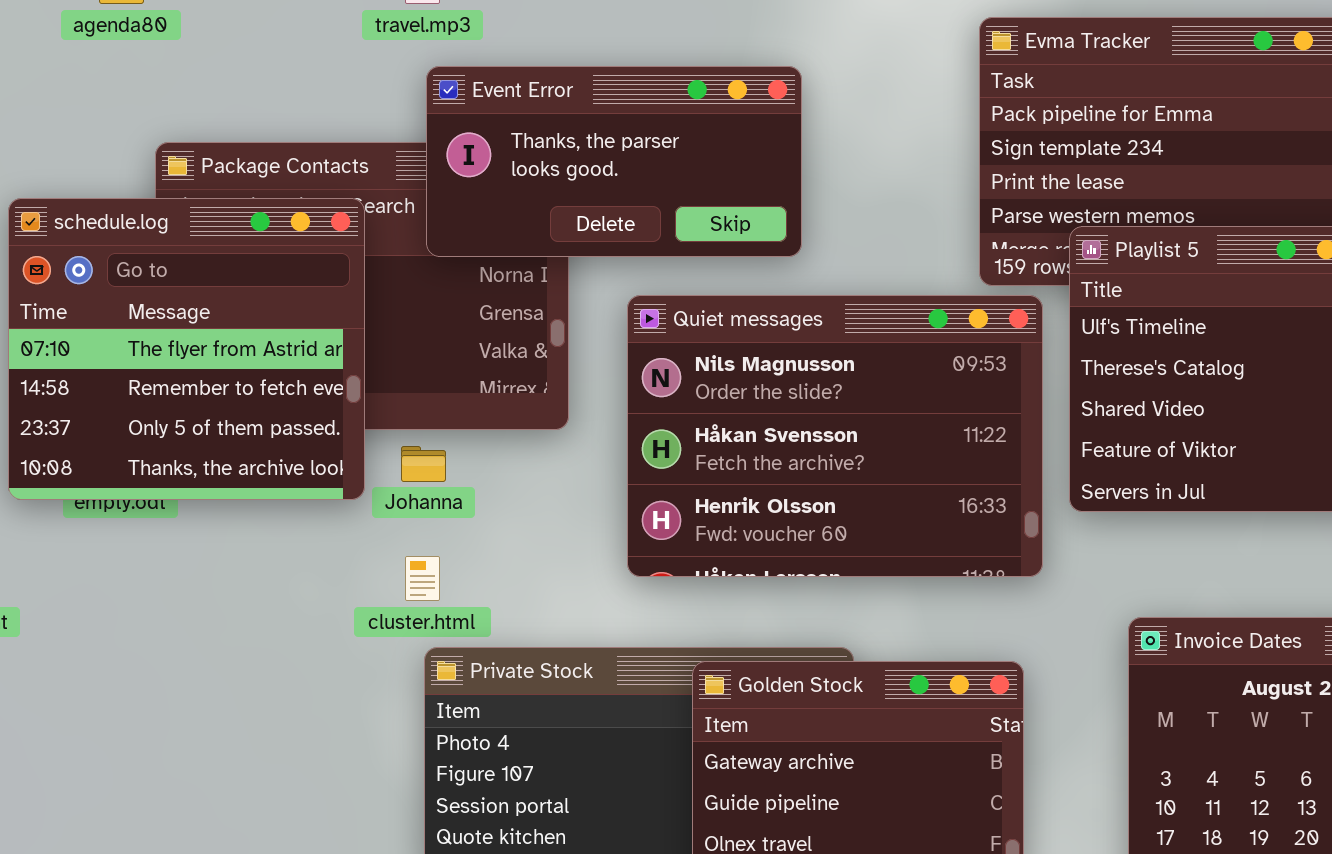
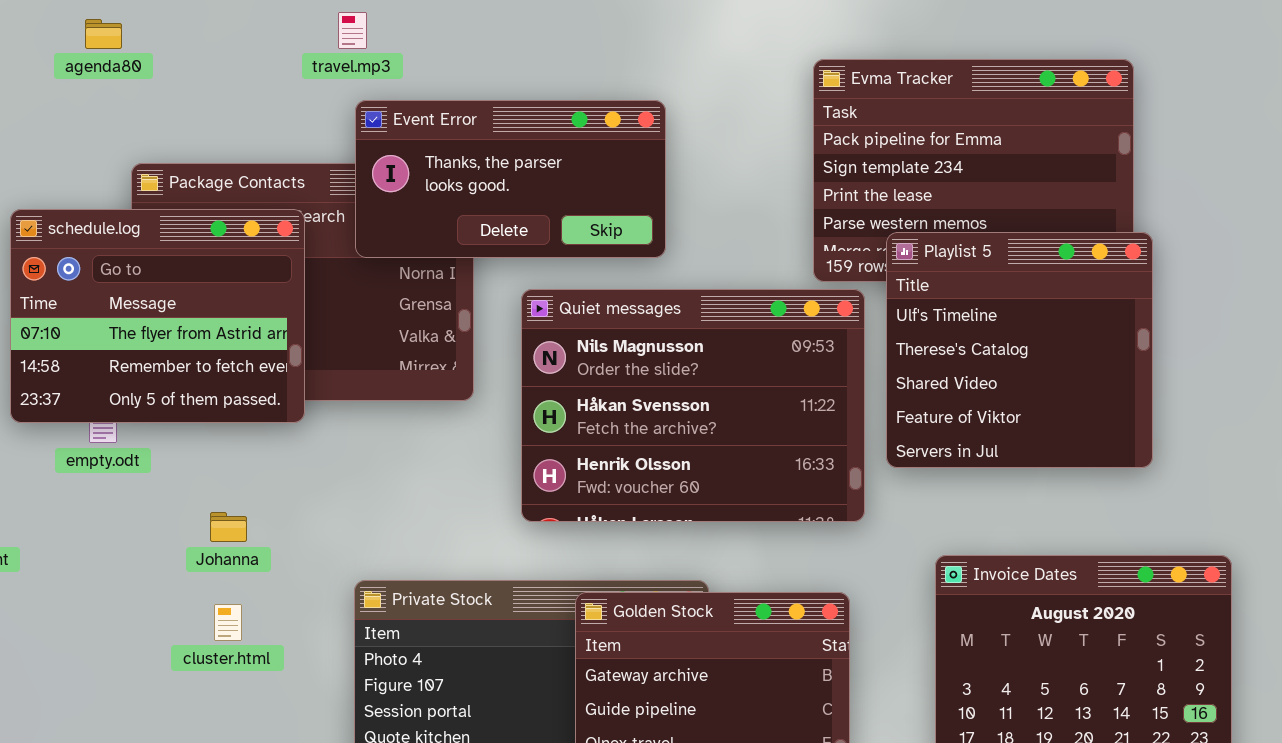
schedule.log: [8,198,365,500] -> [10,209,305,423], resized
Johanna: [401,446,446,482] -> [210,512,247,542], moved
cluster.html: [405,556,440,601] -> [214,604,242,641], moved

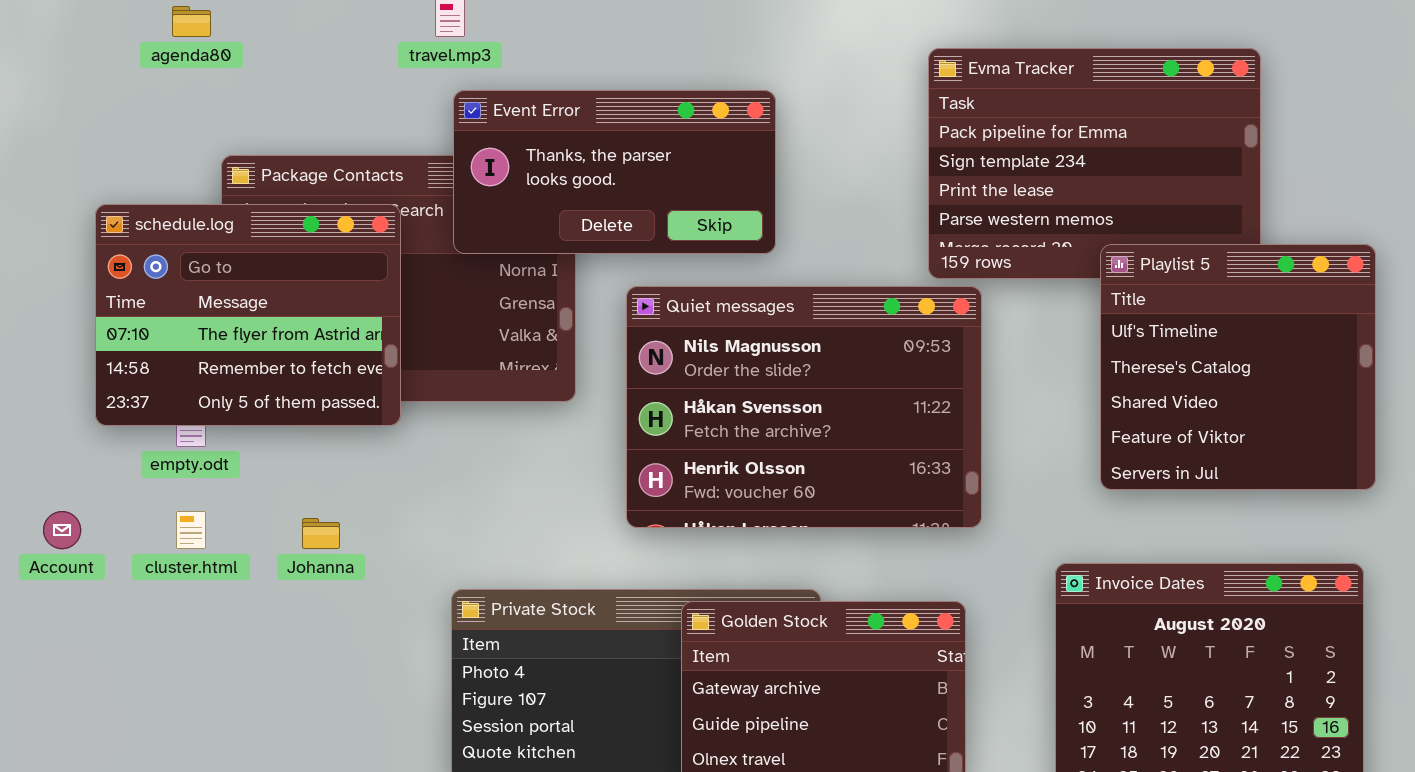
Playlist 5: [886,232,1153,468] -> [1100,244,1376,490], moved
cluster.html: [214,604,242,641] -> [176,511,206,549], moved

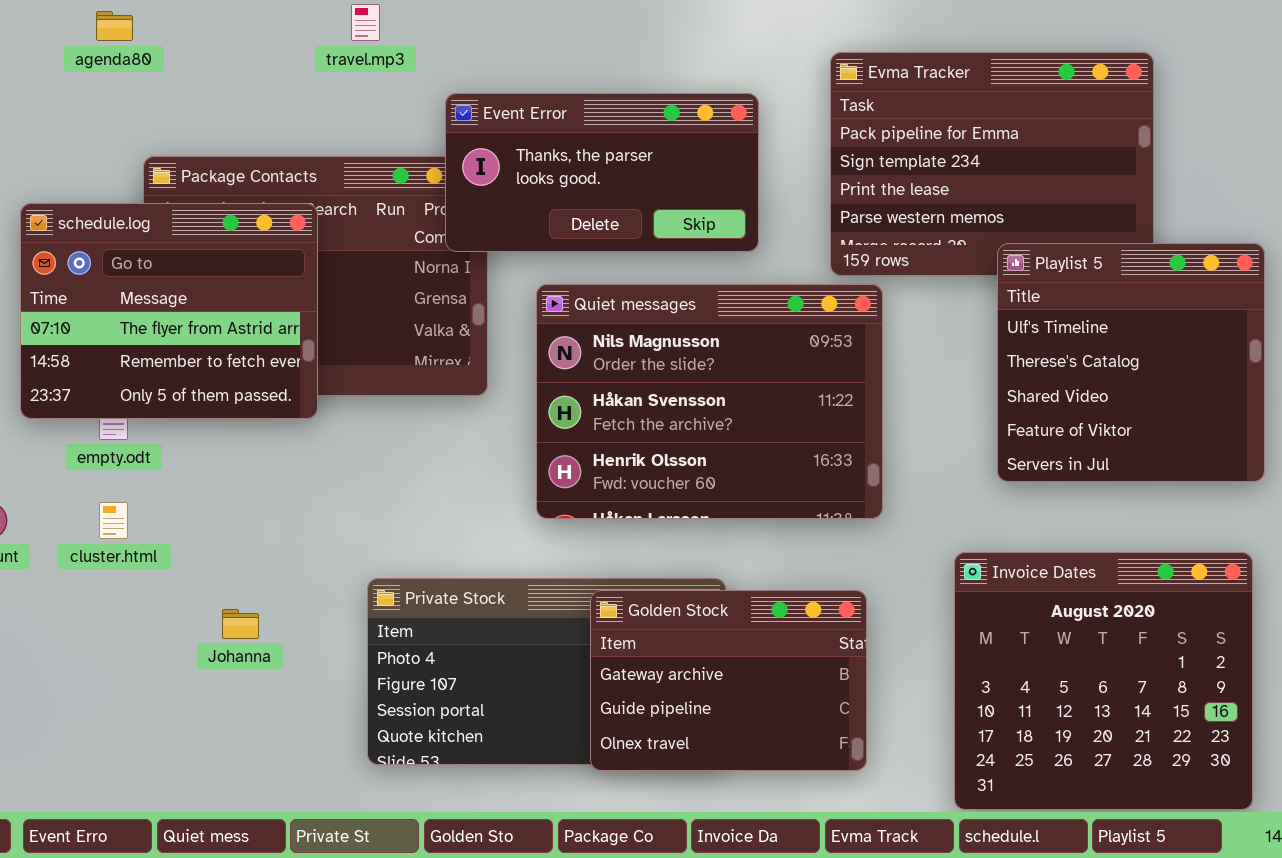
Event Error: [453,90,776,254] -> [445,93,759,252], moved
Johanna: [302,518,340,549] -> [222,609,259,639], moved

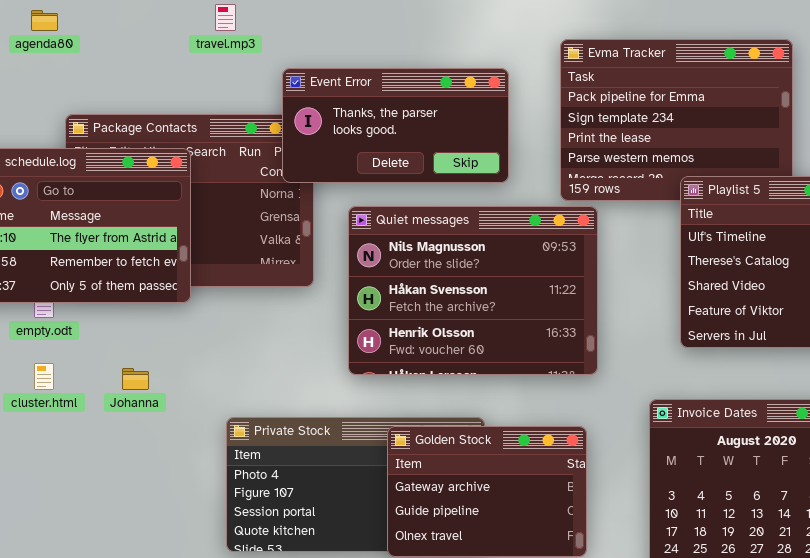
Johanna: [222,609,259,639] -> [122,368,149,390], moved

